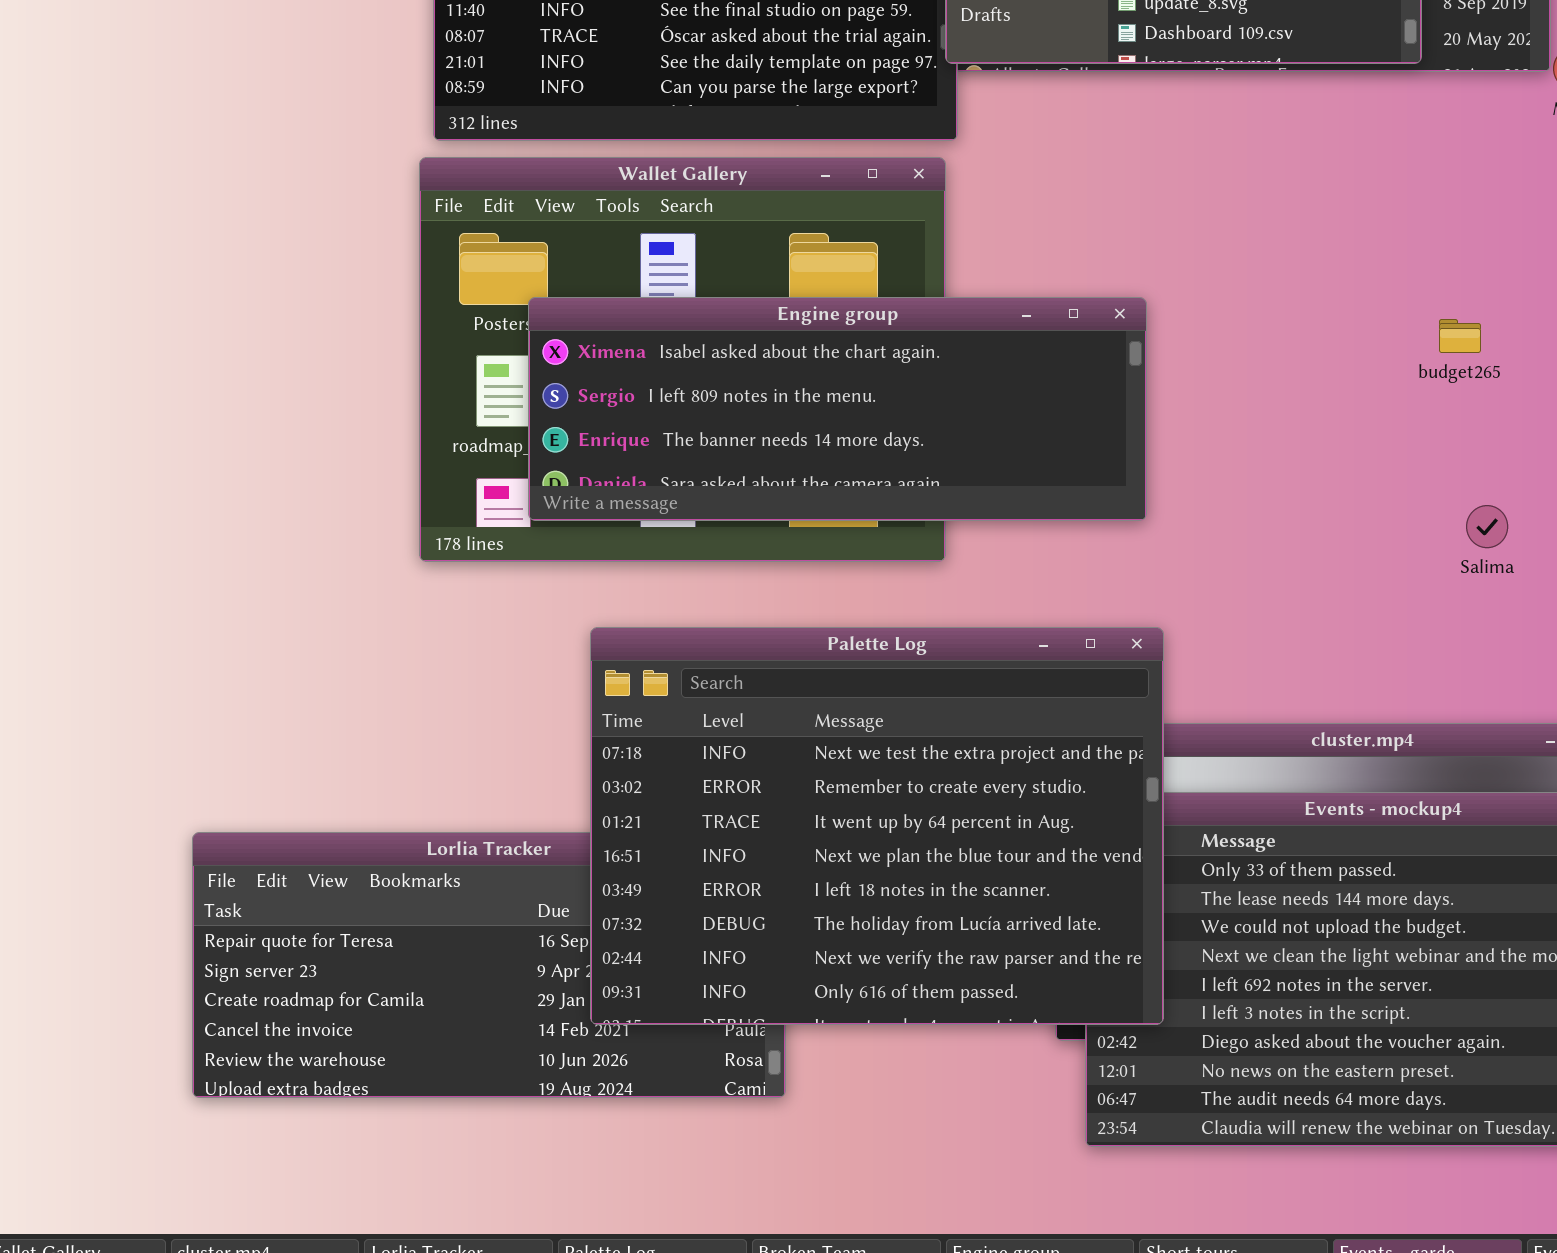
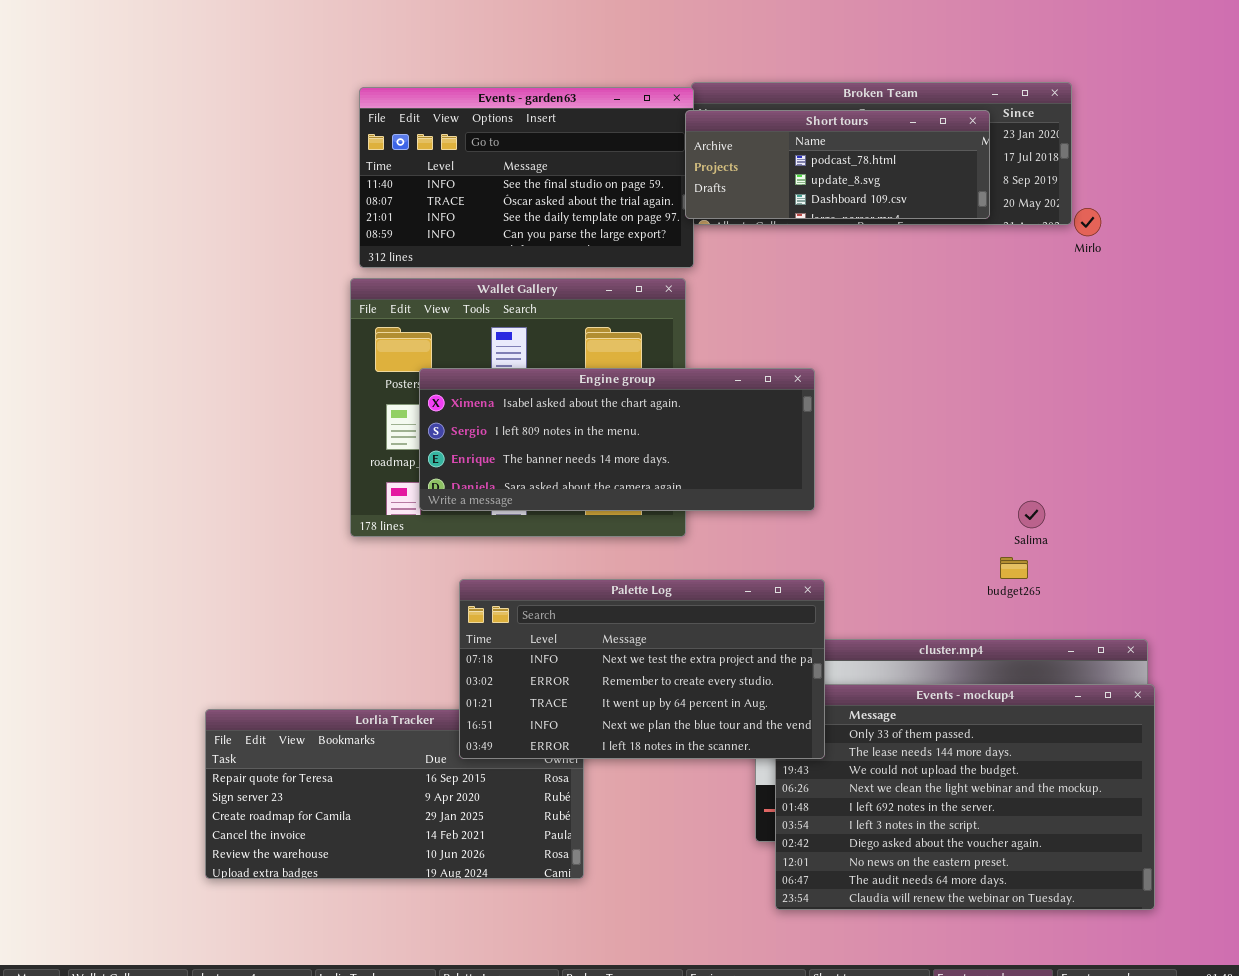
budget265: [1439,319,1481,353] -> [1000,557,1028,579], moved
Palette Log: [590,627,1164,1025] -> [459,579,825,759], resized

